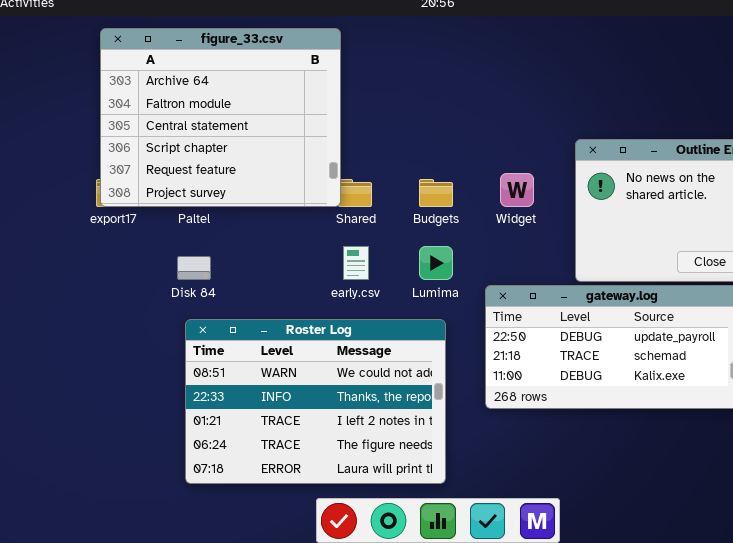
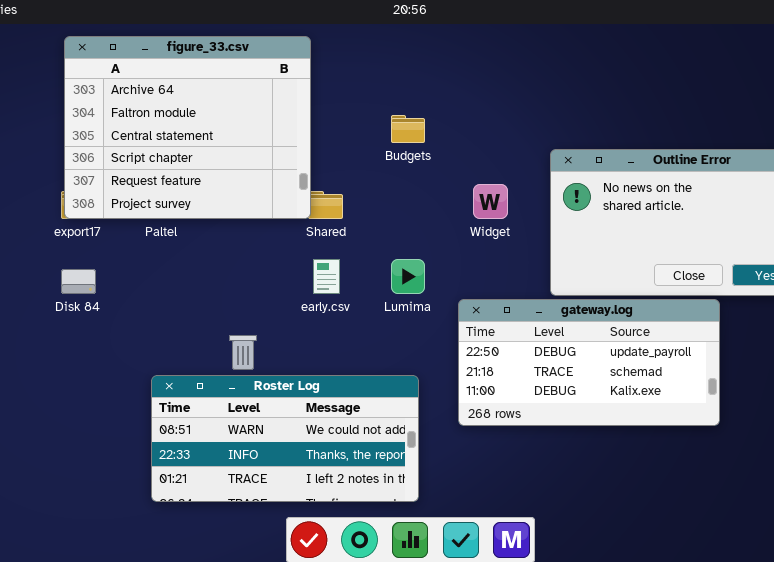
Budgets: [419,179,453,207] -> [391,115,425,143], moved
Disk 84: [177,256,211,280] -> [61,269,96,294], moved
Roster Log: [185,319,446,484] -> [151,375,419,502], resized

